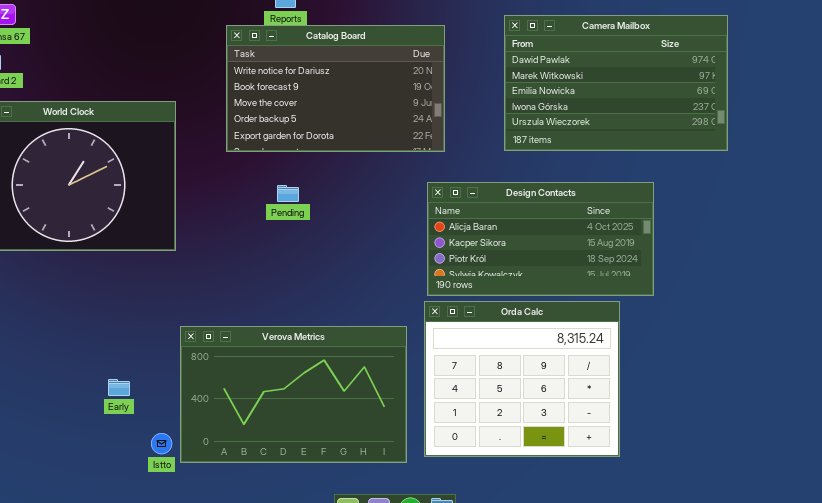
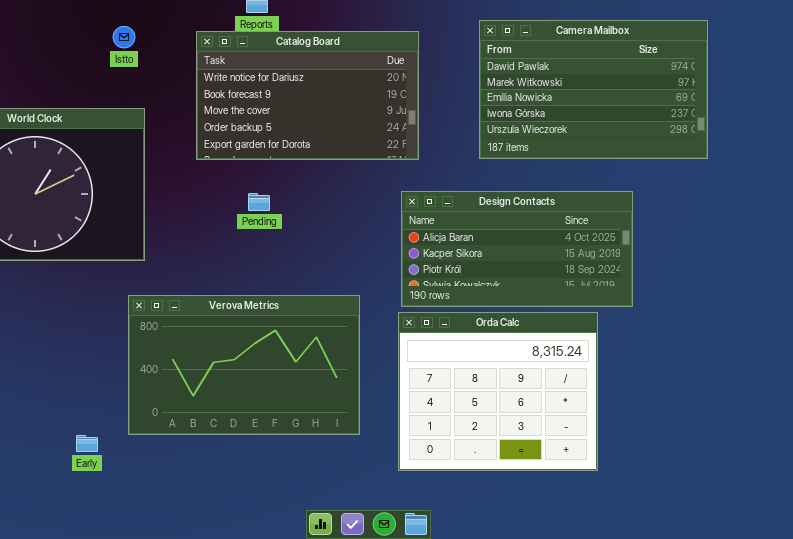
Verova Metrics: [180,326,407,463] -> [128,295,360,435], moved
Early: [108,379,130,396] -> [76,435,98,452], moved
Istto: [151,433,172,454] -> [113,26,135,48], moved

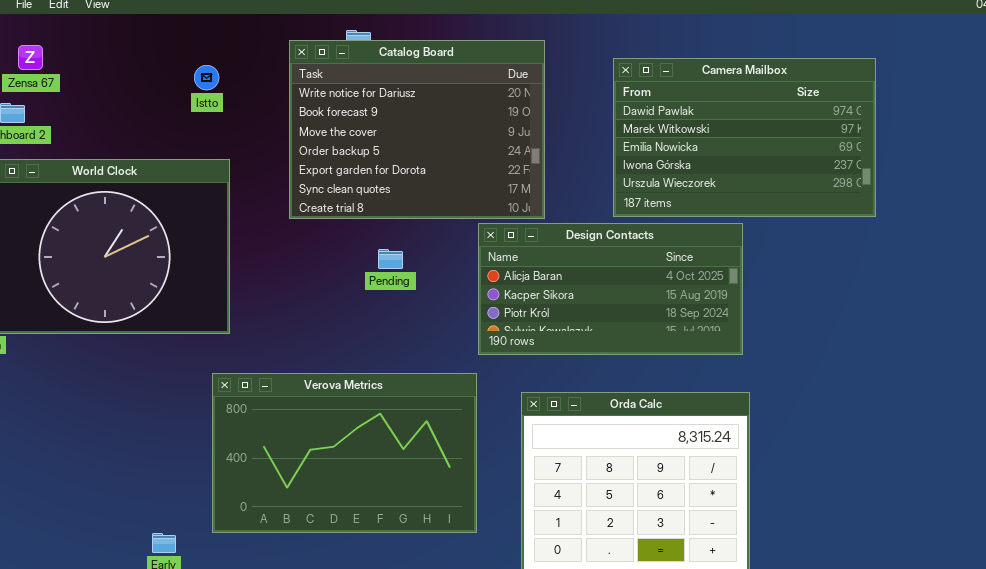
Catalog Board: [196,31,419,160] -> [289,40,545,219], resized
Design Contacts: [401,191,633,307] -> [478,223,743,355], moved
Pending: [248,193,270,211] -> [378,249,403,269], moved

